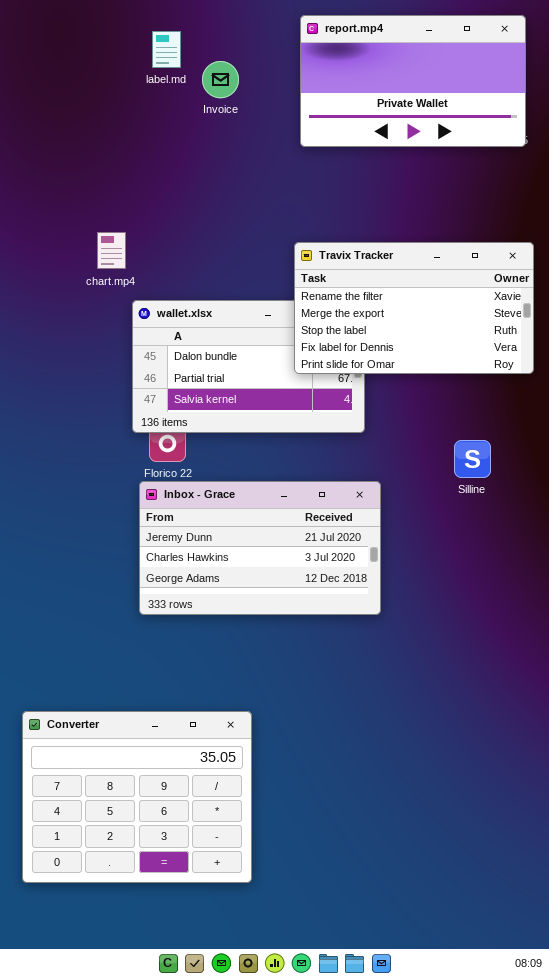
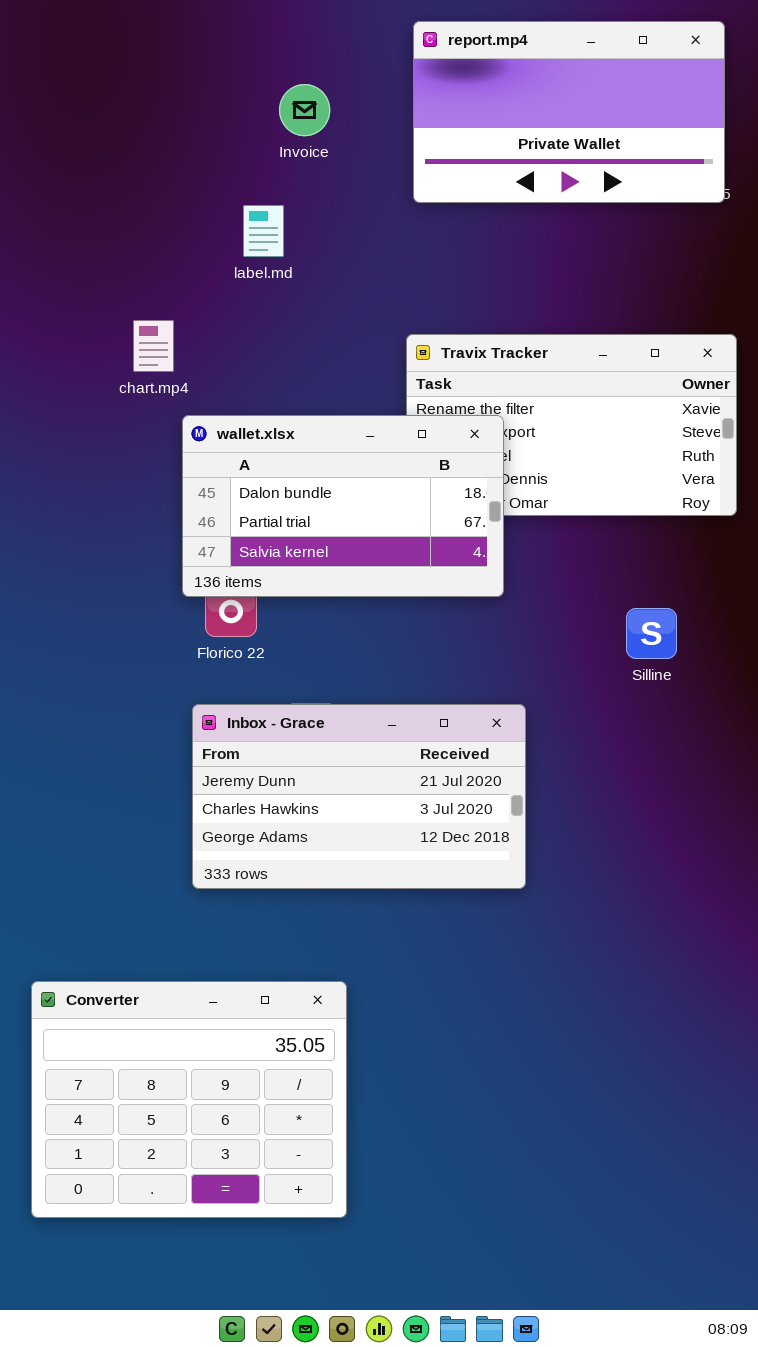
label.md: [152,31,181,68] -> [243,205,284,257], moved
wallet.xlsx: [132,300,365,433] -> [182,415,504,597], raised
Inbox - Grace: [139,481,381,615] -> [192,704,526,889], moved

